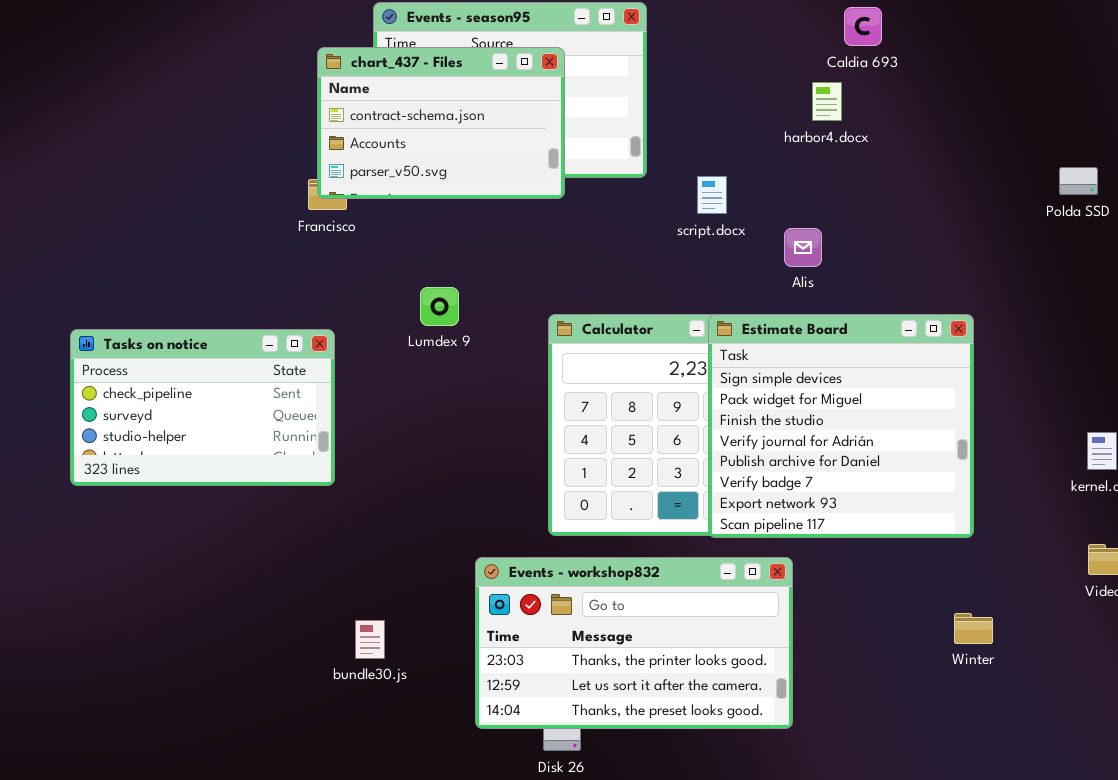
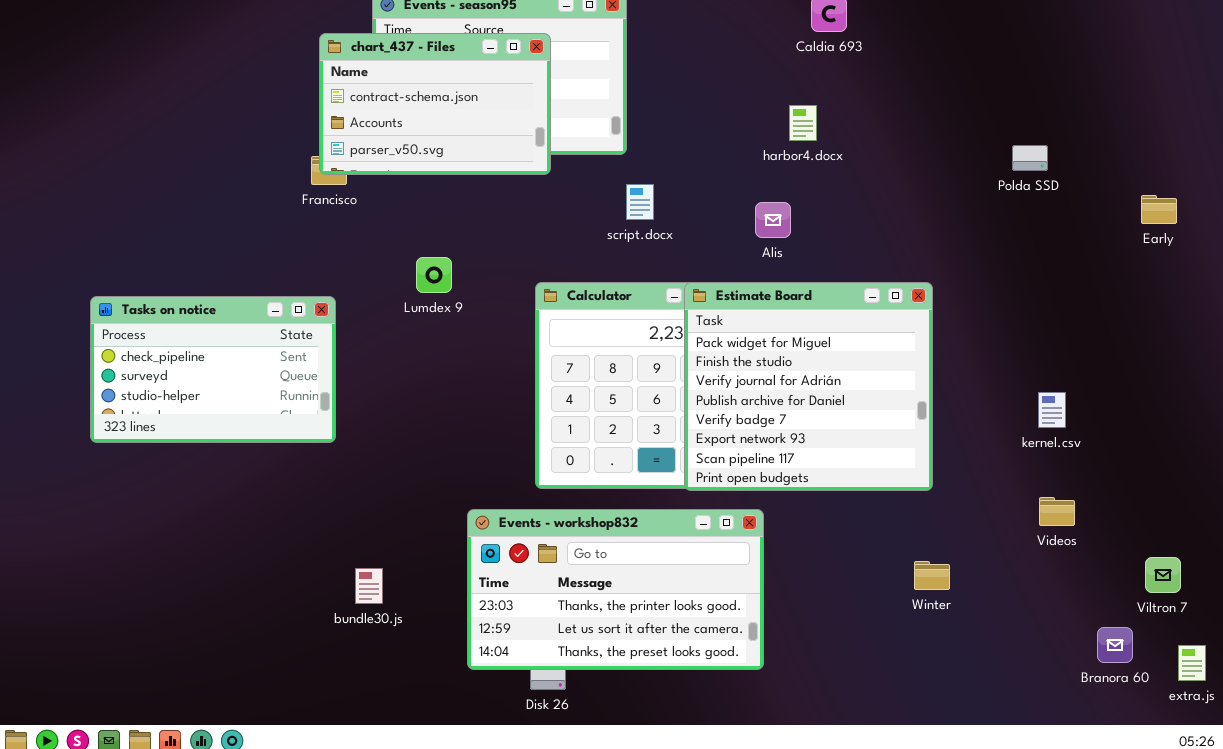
harbor4.docx: [812,82,842,121] -> [789,105,817,141], moved
script.docx: [697,176,727,214] -> [626,184,654,220], moved
Estimate Board: [708,314,974,538] -> [684,282,933,491], scrolled down 1 row

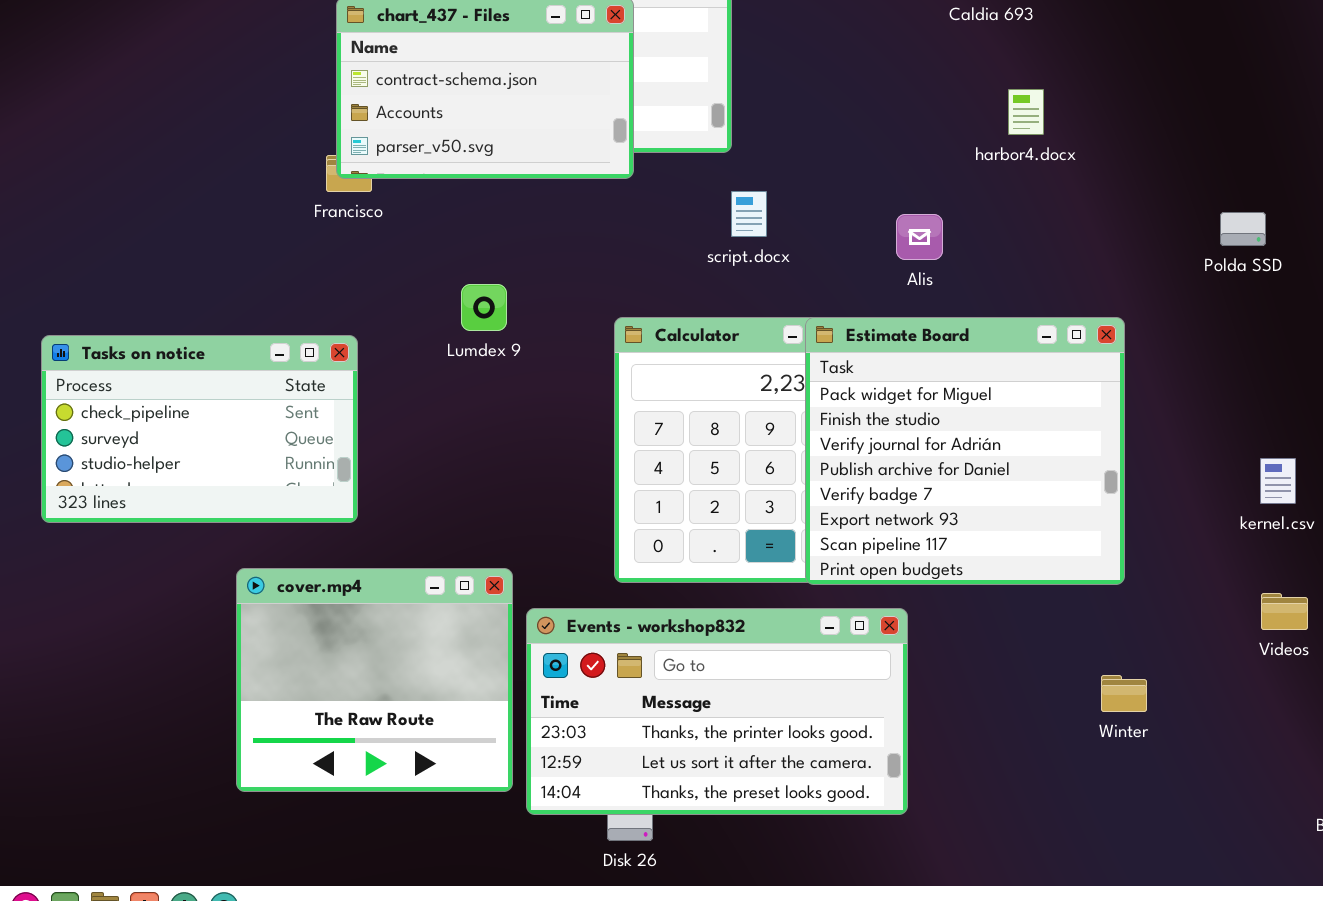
harbor4.docx: [789,105,817,141] -> [1008,89,1044,135], moved
Polda SSD: [1012,145,1048,171] -> [1220,212,1266,246], moved
cover.mp4: none -> [236,568,513,792], opened

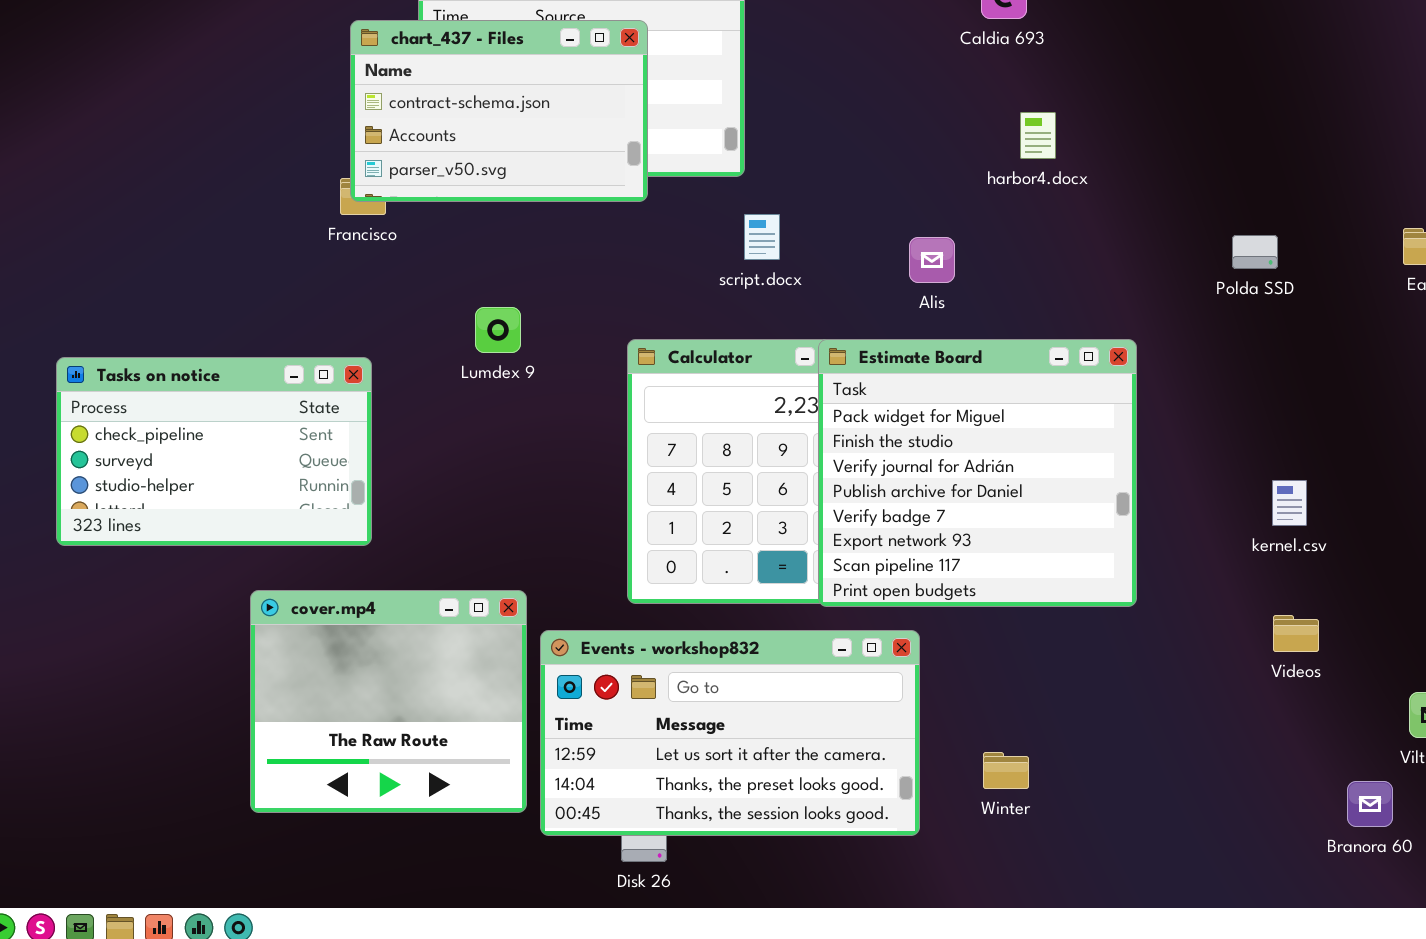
Events - workshop832: [526,608,908,815] -> [540,630,920,836], scrolled down 1 row
Winter: [1101,675,1147,712] -> [983,752,1029,789], moved

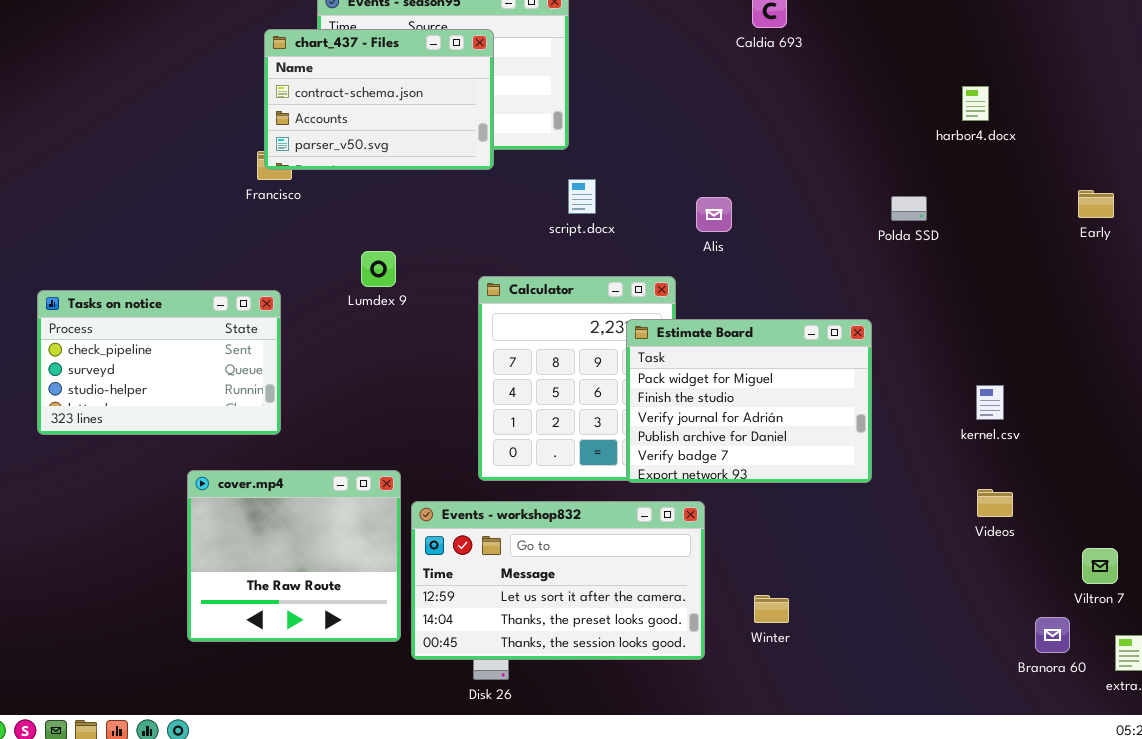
harbor4.docx: [1020,112,1056,159] -> [962,86,989,121], moved
Polda SSD: [1232,235,1278,269] -> [891,196,927,221], moved
Estimate Board: [818,339,1137,607] -> [626,319,872,483], resized

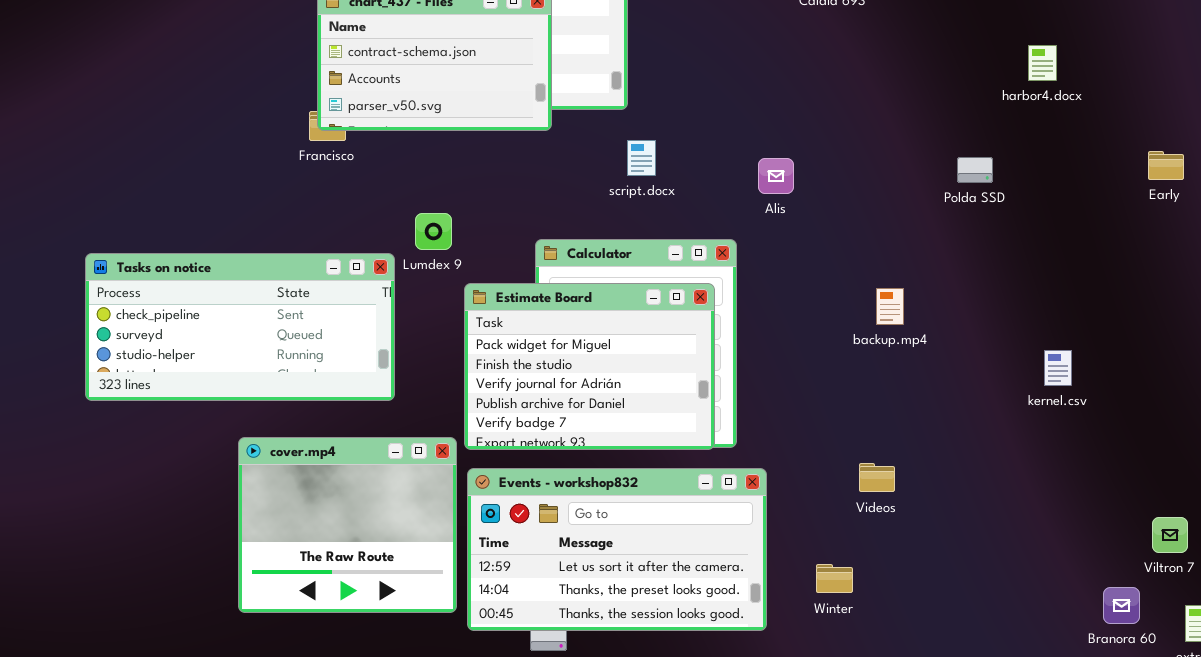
Tasks on notice: [37,290,281,435] -> [85,253,395,401], resized
Estimate Board: [626,319,872,483] -> [464,283,715,450], moved
Videos: [977,489,1013,517] -> [859,463,895,492], moved

